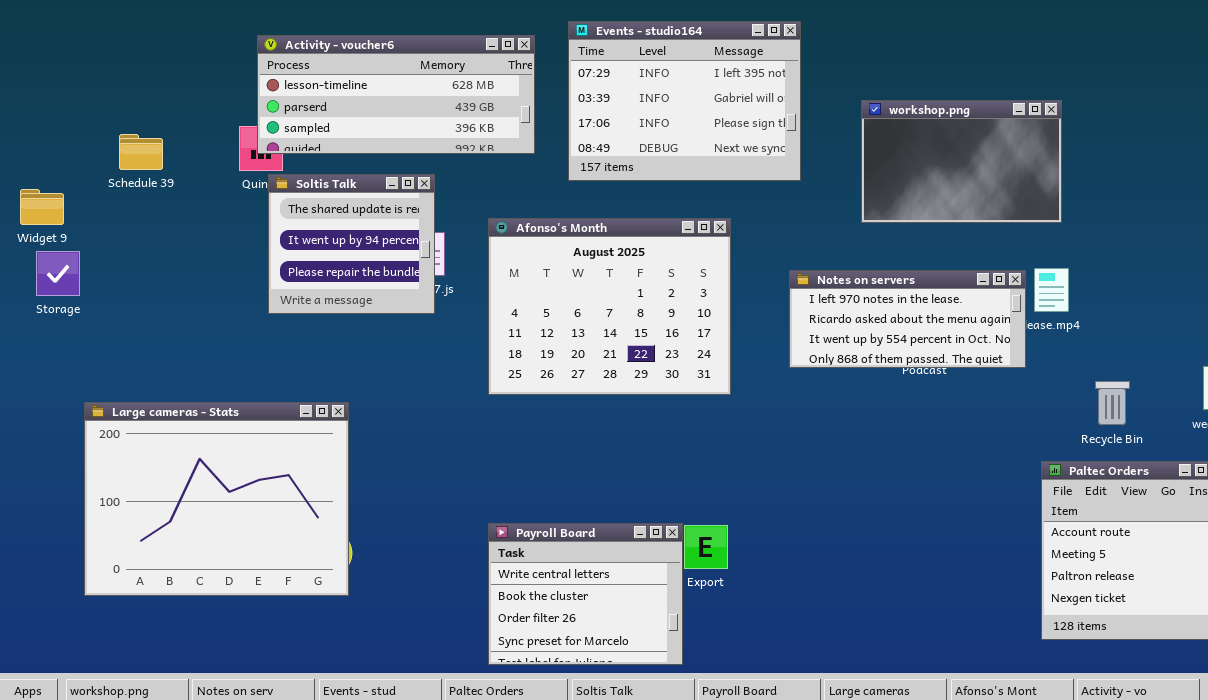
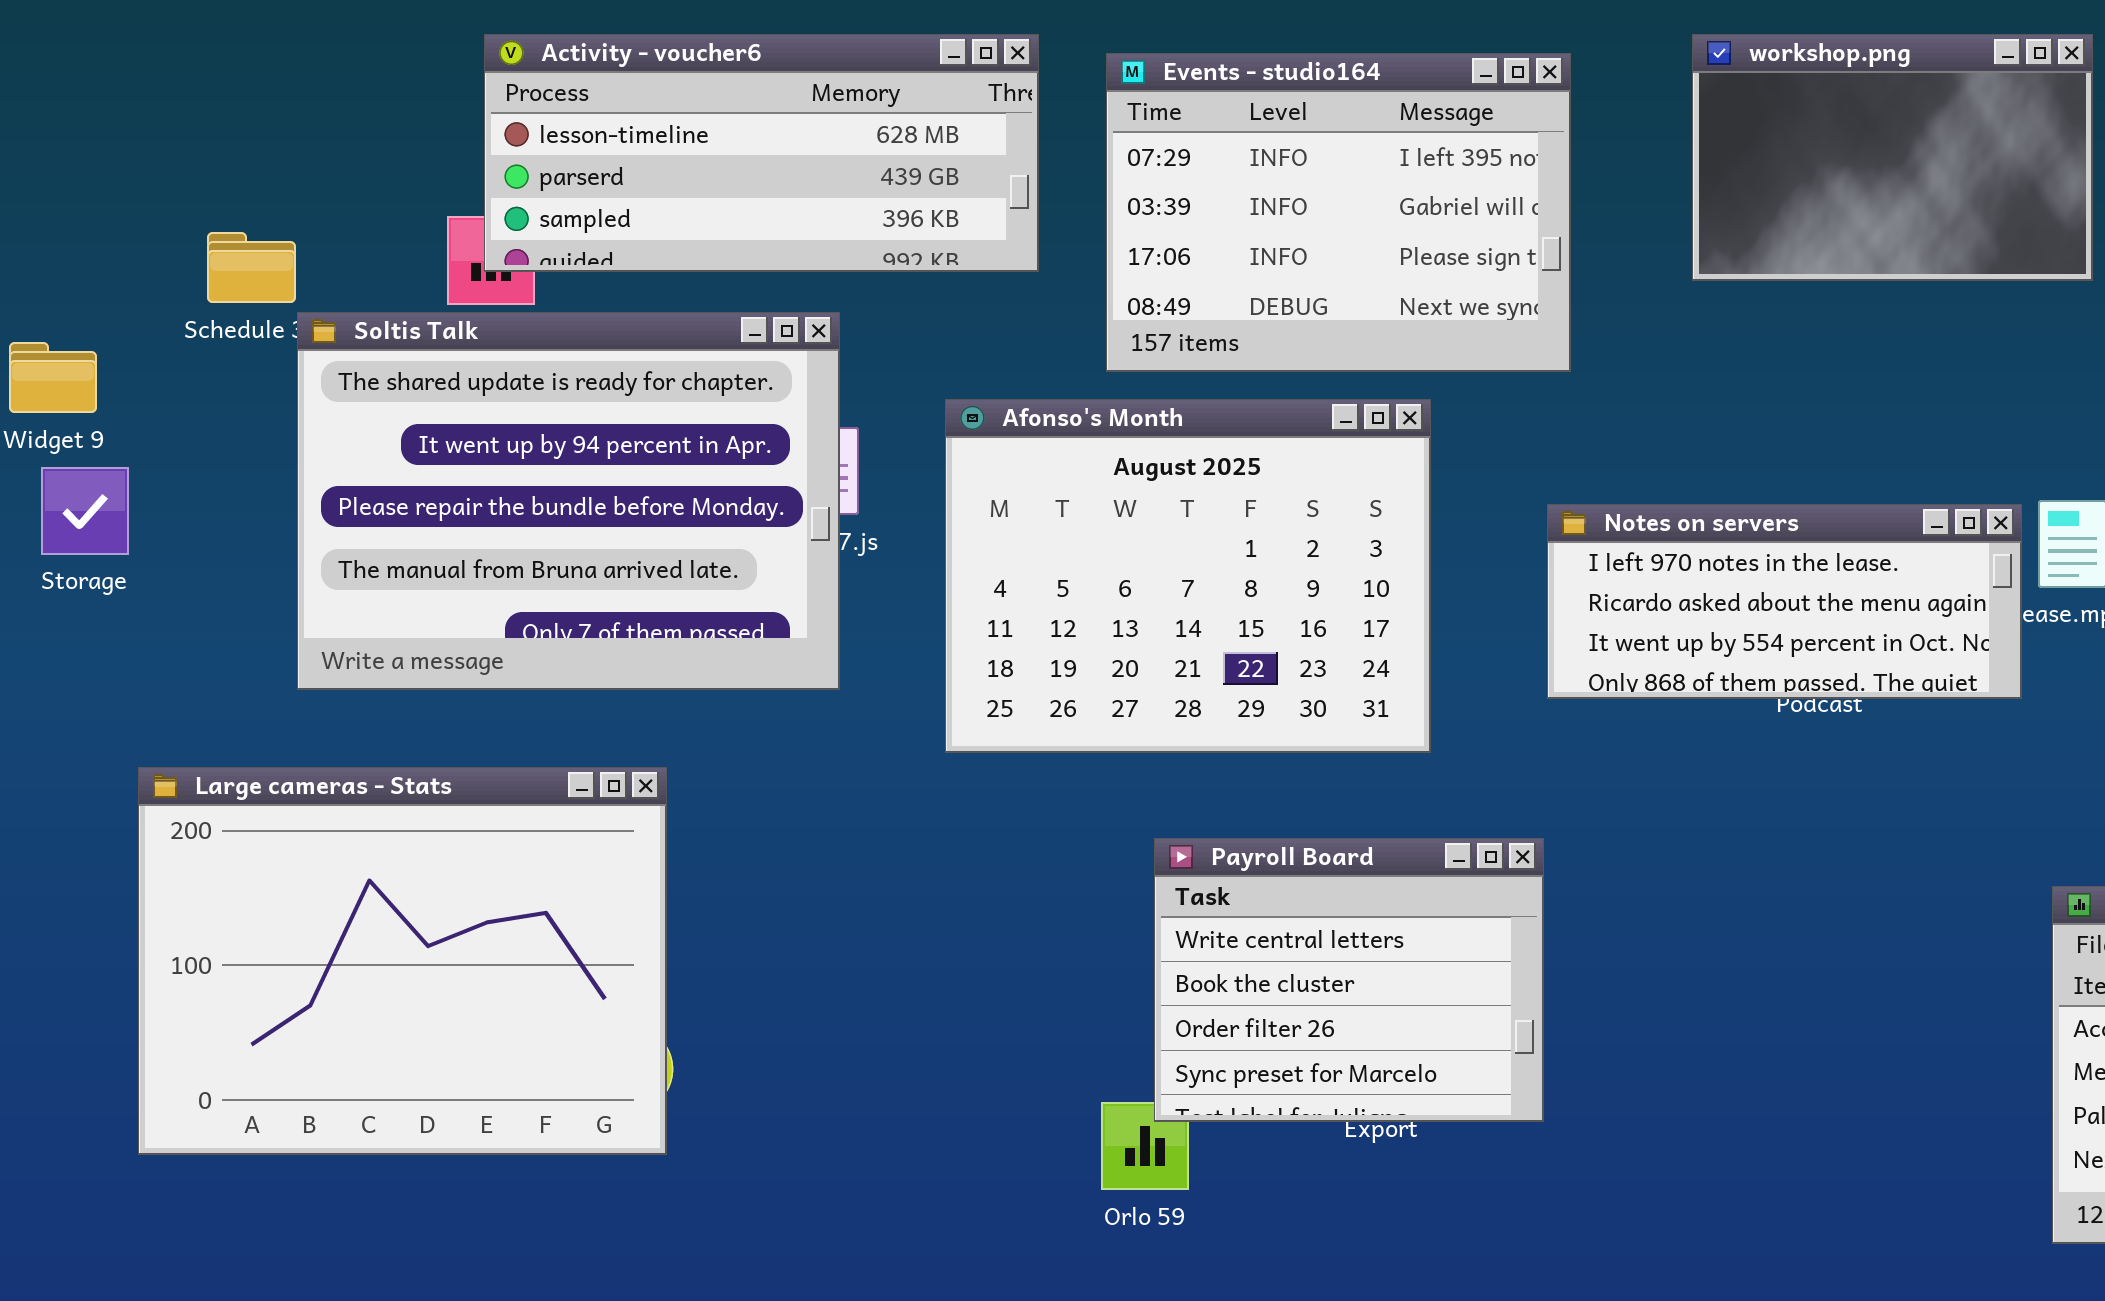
Events - studio164: [568,21,801,181] -> [1106,53,1571,372], moved
workshop.png: [861,100,1062,223] -> [1692,34,2093,281], moved
Soltis Talk: [268,174,435,314] -> [297,312,840,690], resized
Payroll Board: [488,523,683,665] -> [1154,838,1544,1122], moved

